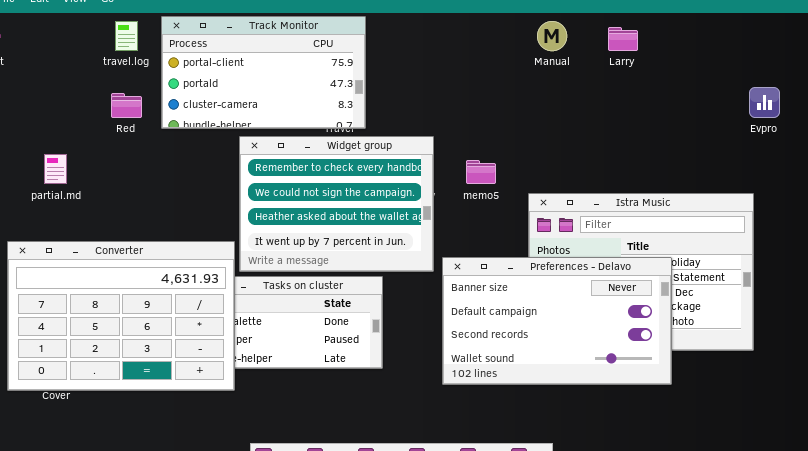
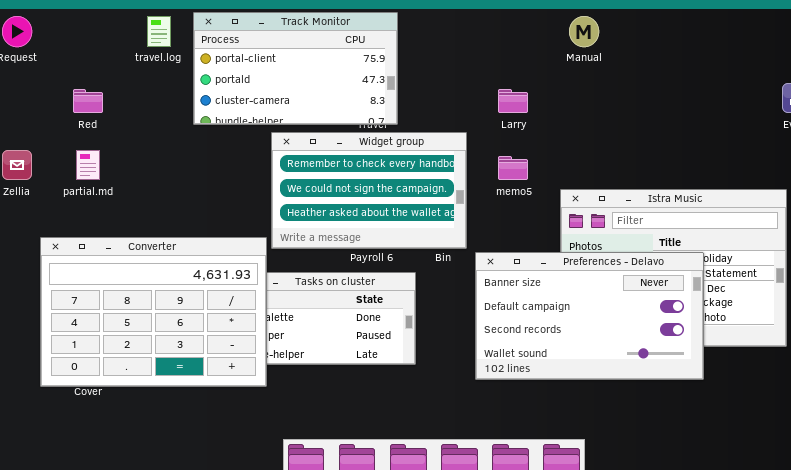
Larry: [608,27,638,51] -> [498,89,528,113], moved
Red: [111,93,142,118] -> [73,89,103,113], moved
Widget group: [239,136,434,272] -> [271,132,467,249], resized

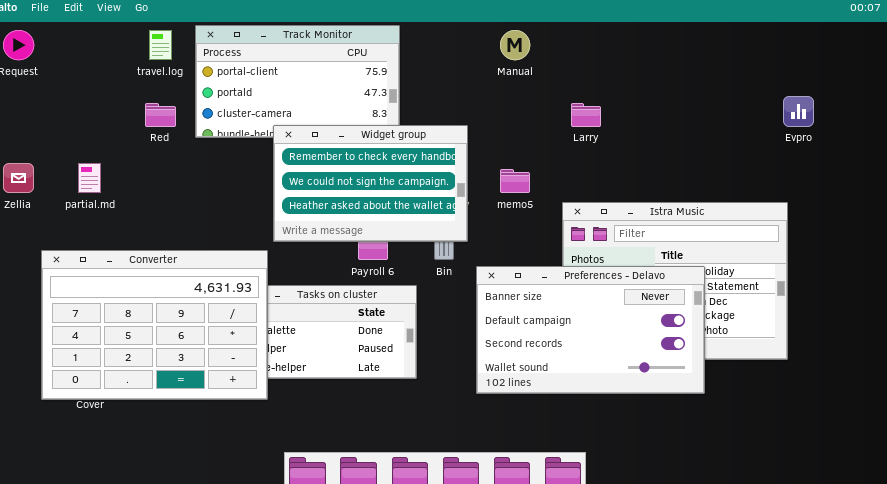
Manual: [569,16,599,47] -> [500,30,530,60], moved
Red: [73,89,103,113] -> [145,103,176,127], moved
Larry: [498,89,528,113] -> [571,103,601,127], moved
Widget group: [271,132,467,249] -> [273,125,468,242], moved

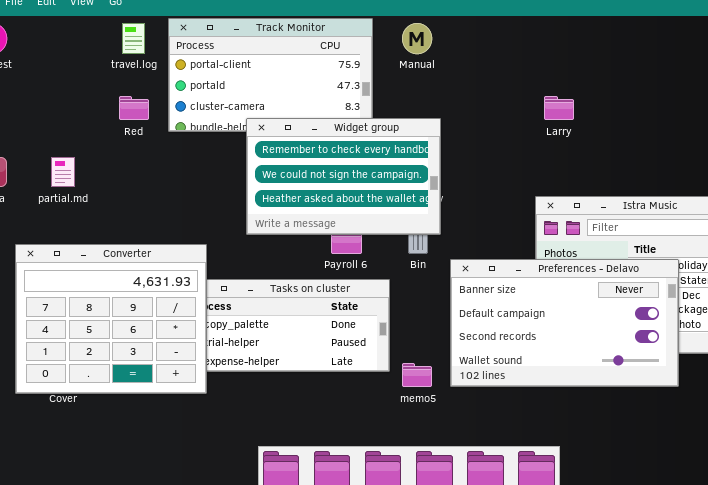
Manual: [500,30,530,60] -> [402,23,432,54], moved
memo5: [500,169,530,193] -> [402,363,432,387], moved
Converter: [41,250,268,400] -> [15,244,207,394], resized

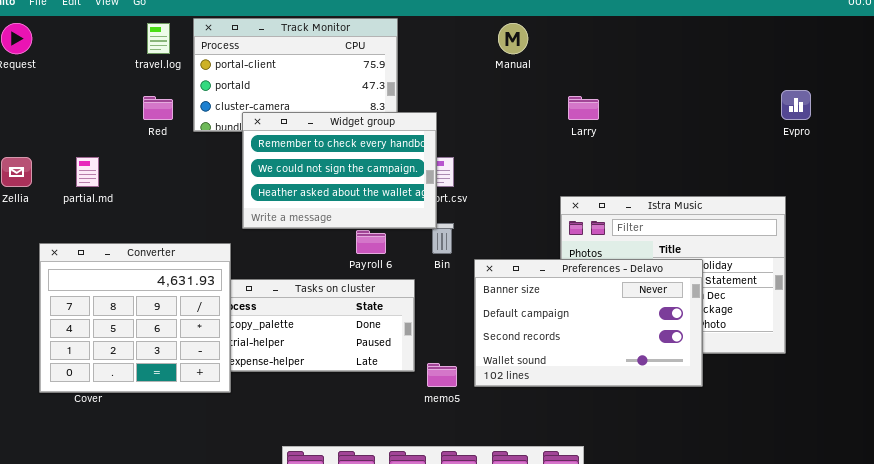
Manual: [402,23,432,54] -> [498,23,528,54], moved
Widget group: [246,118,441,235] -> [242,112,437,229], moved

